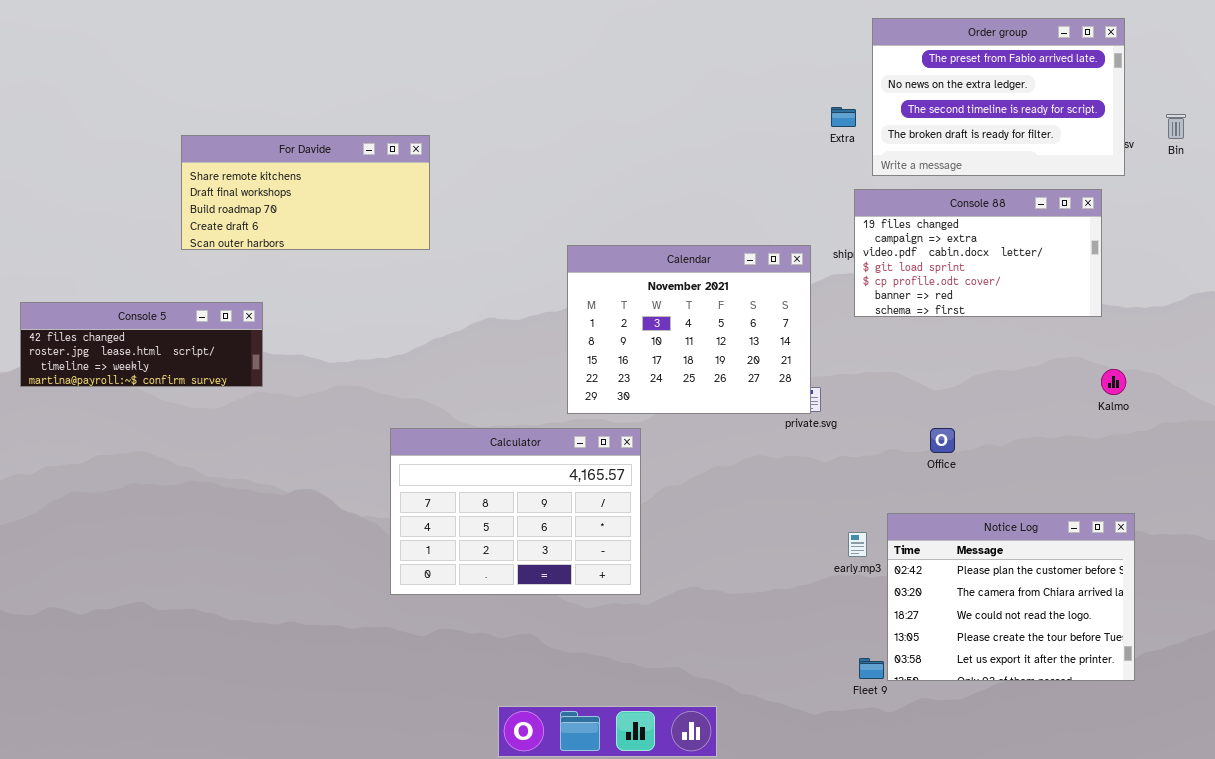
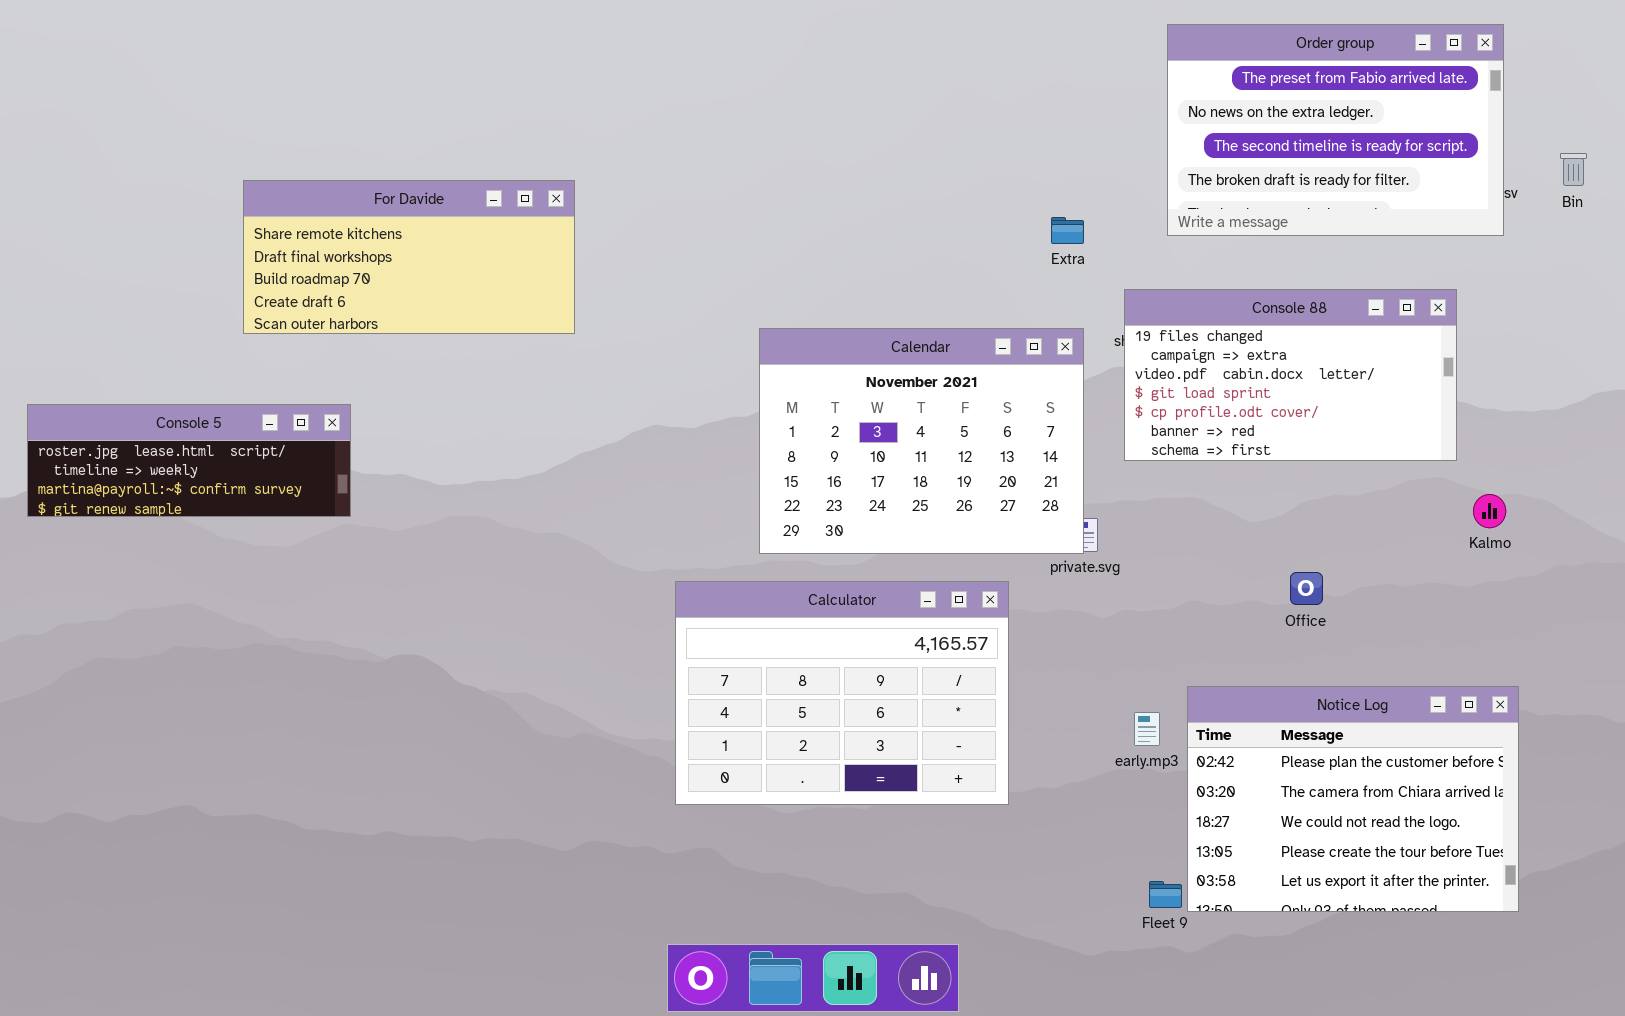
Extra: [831,107,856,127] -> [1051,217,1084,244], moved
Console 88: [854,189,1102,317] -> [1124,289,1457,461], moved
Console 5: [20,302,263,387] -> [27,404,351,517], scrolled down 1 row
Office: [930,428,955,453] -> [1290,572,1323,605], moved
Calculator: [390,428,641,595] -> [675,581,1009,805], moved

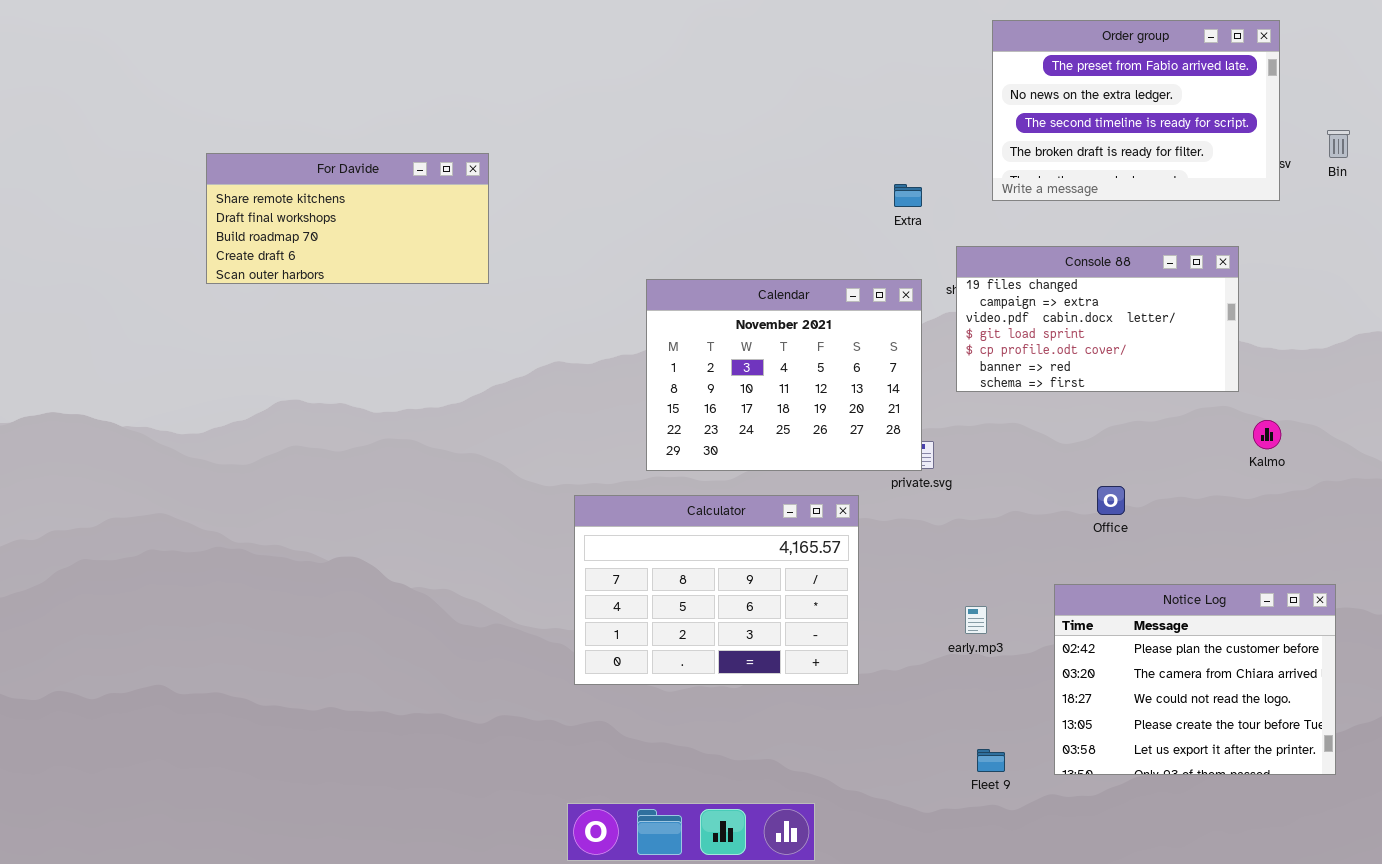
Console 5: [27,404,351,517] -> none, closed
Notice Log: [1187,686,1519,912] -> [1054,584,1336,775], moved

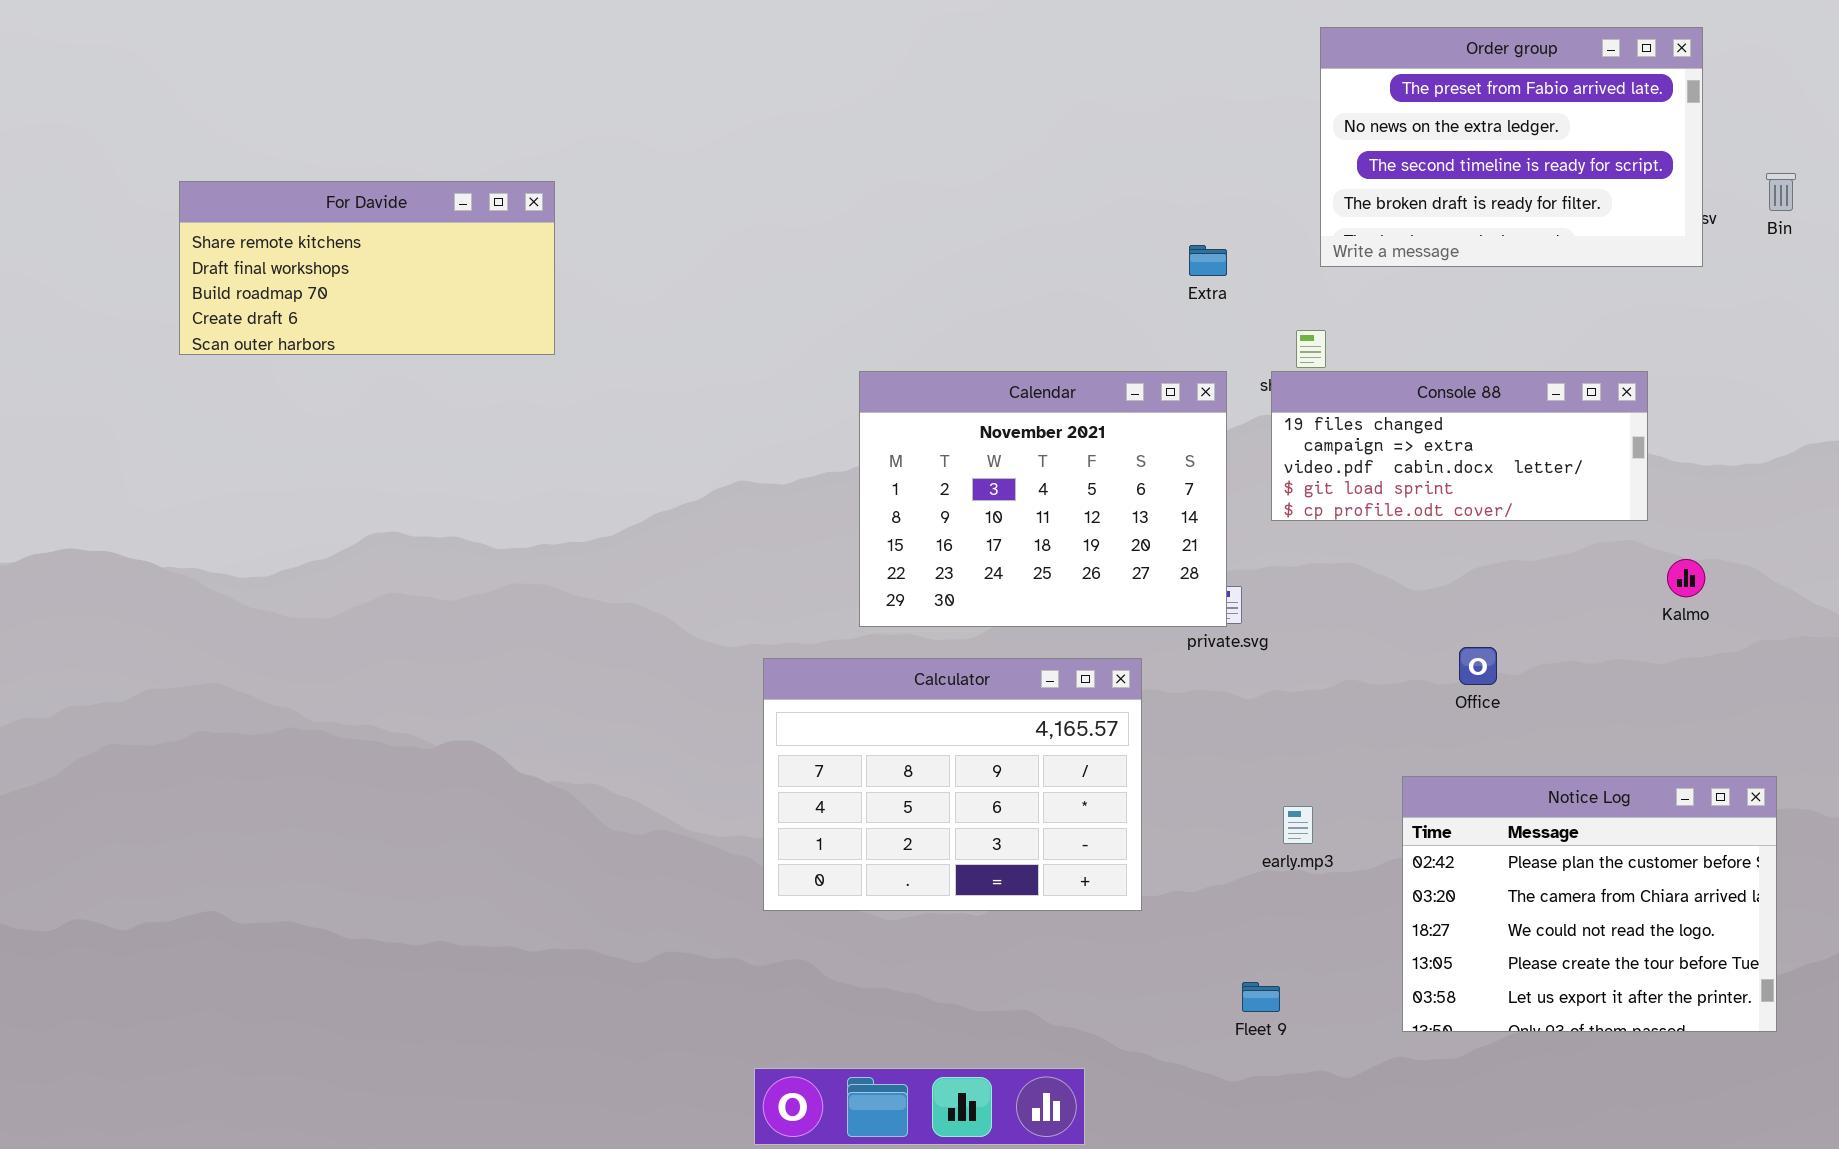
For Davide: [206,153,489,284] -> [179,181,555,355], moved
Console 88: [956,246,1239,392] -> [1271,371,1648,521], resized
Fleet 9: [977,749,1005,772] -> [1242,982,1280,1012], moved

